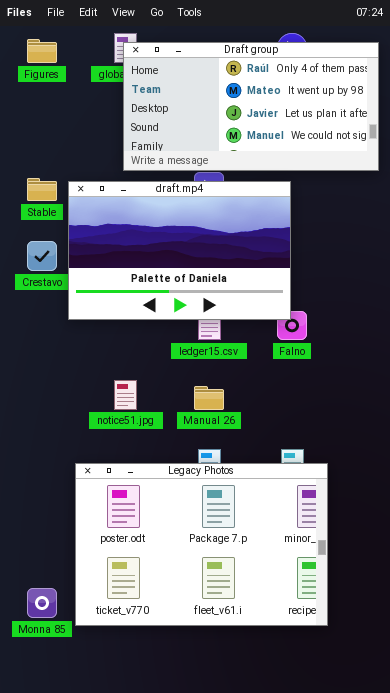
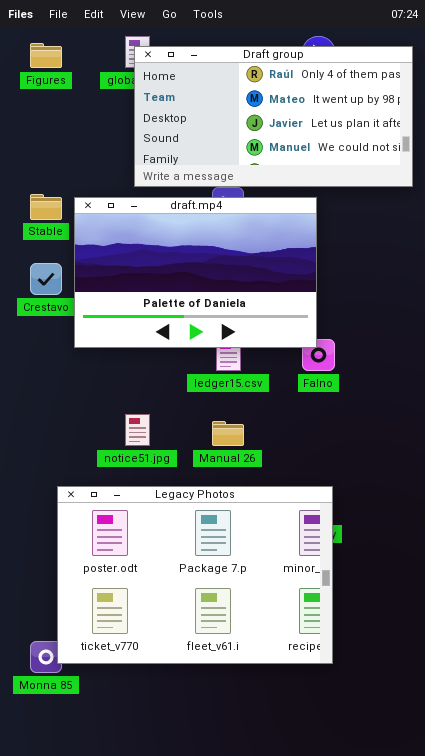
Legacy Photos: [75,463,328,626] -> [57,486,333,664], moved

